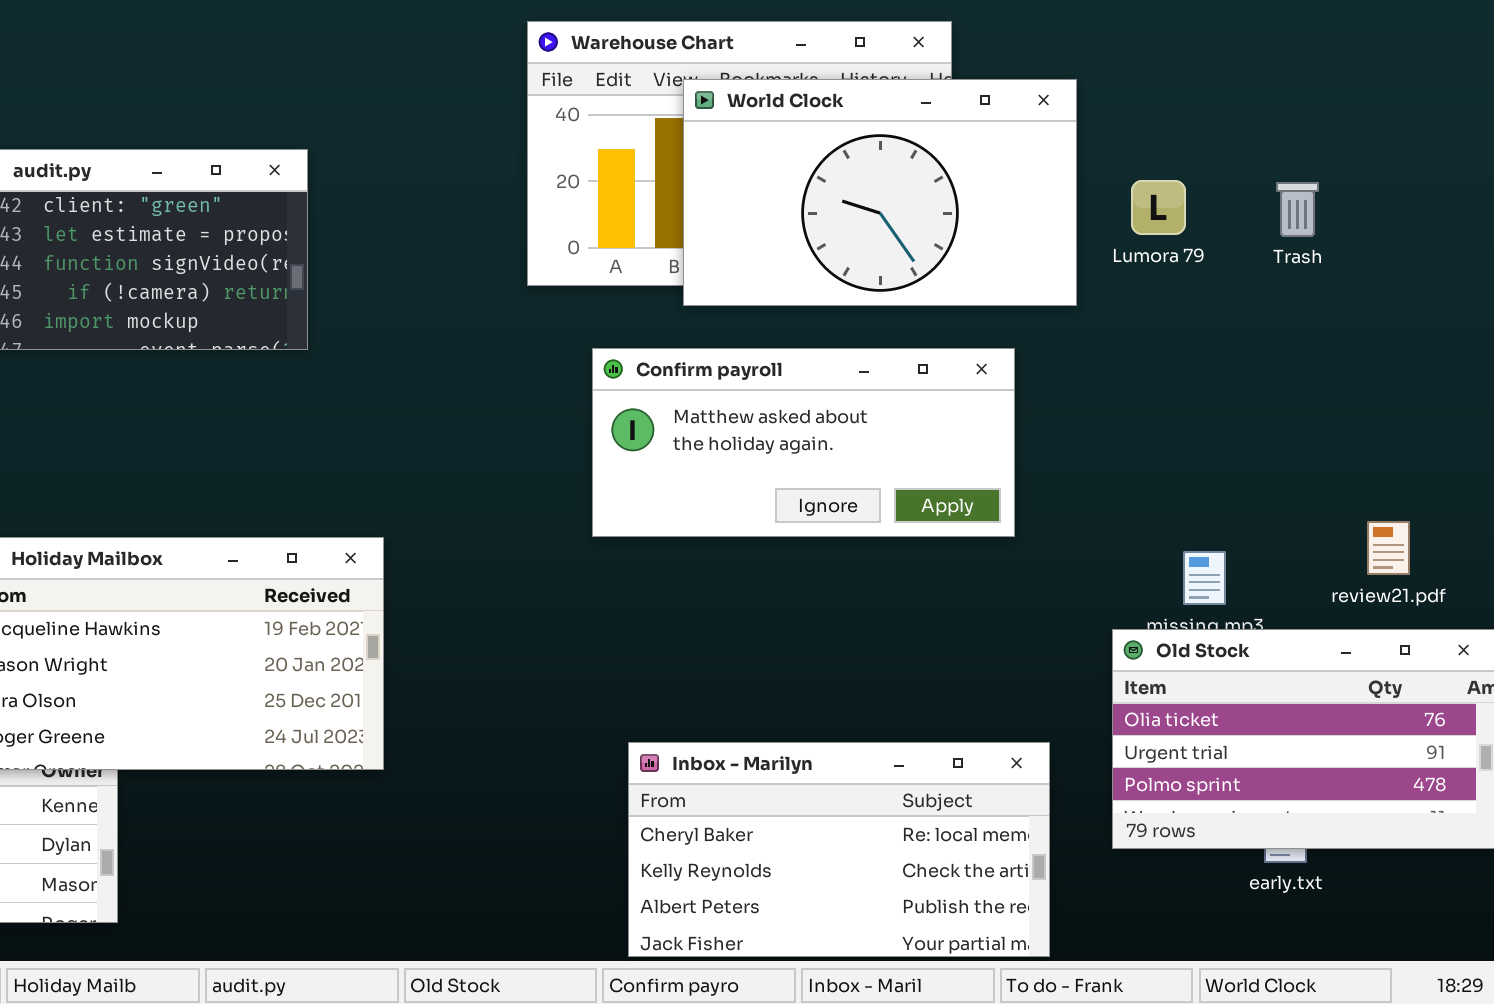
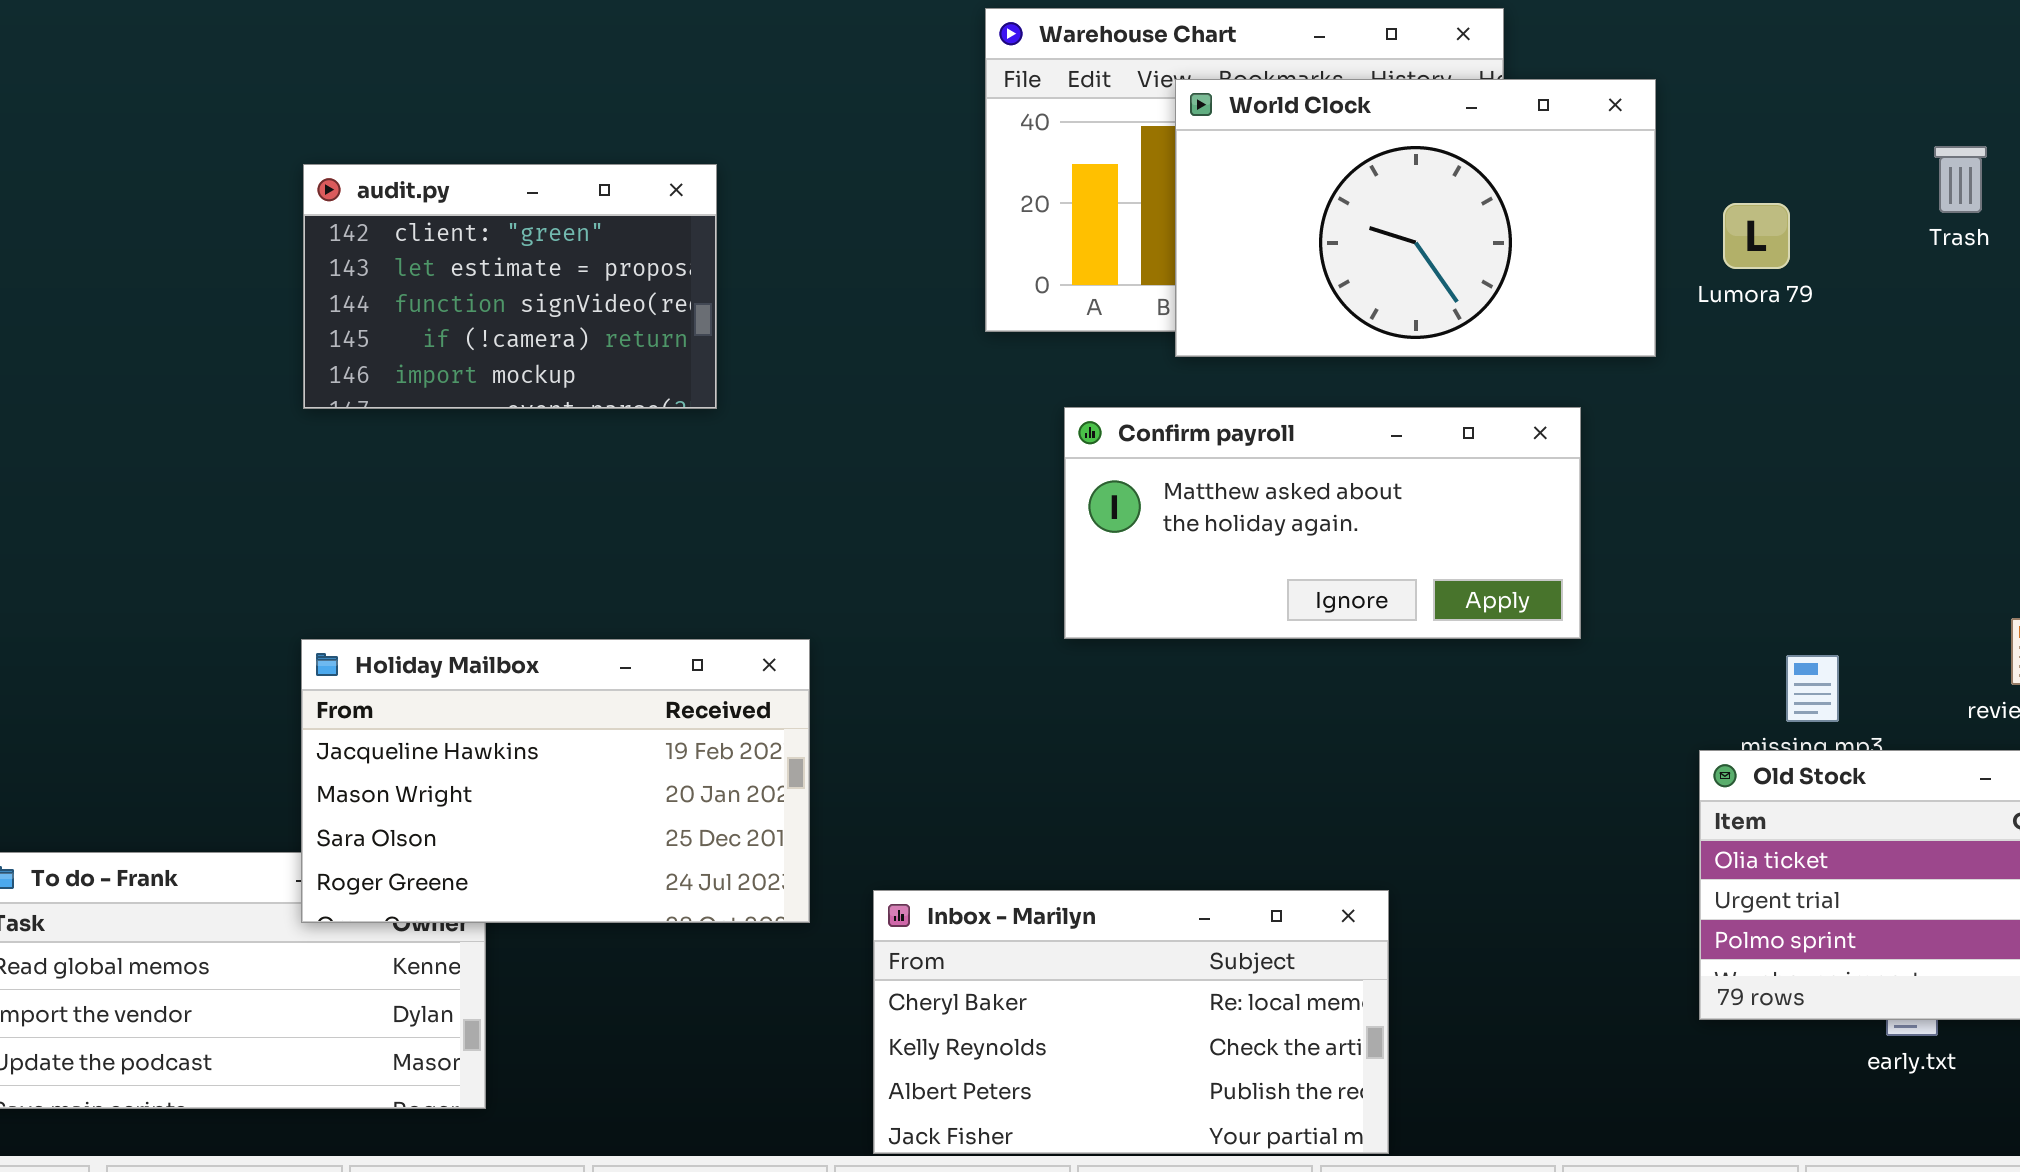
Trash: [1276,182,1319,237] -> [1934,146,1987,213], moved
Inbox - Marilyn: [628,742,1050,957] -> [873,890,1389,1154], moved

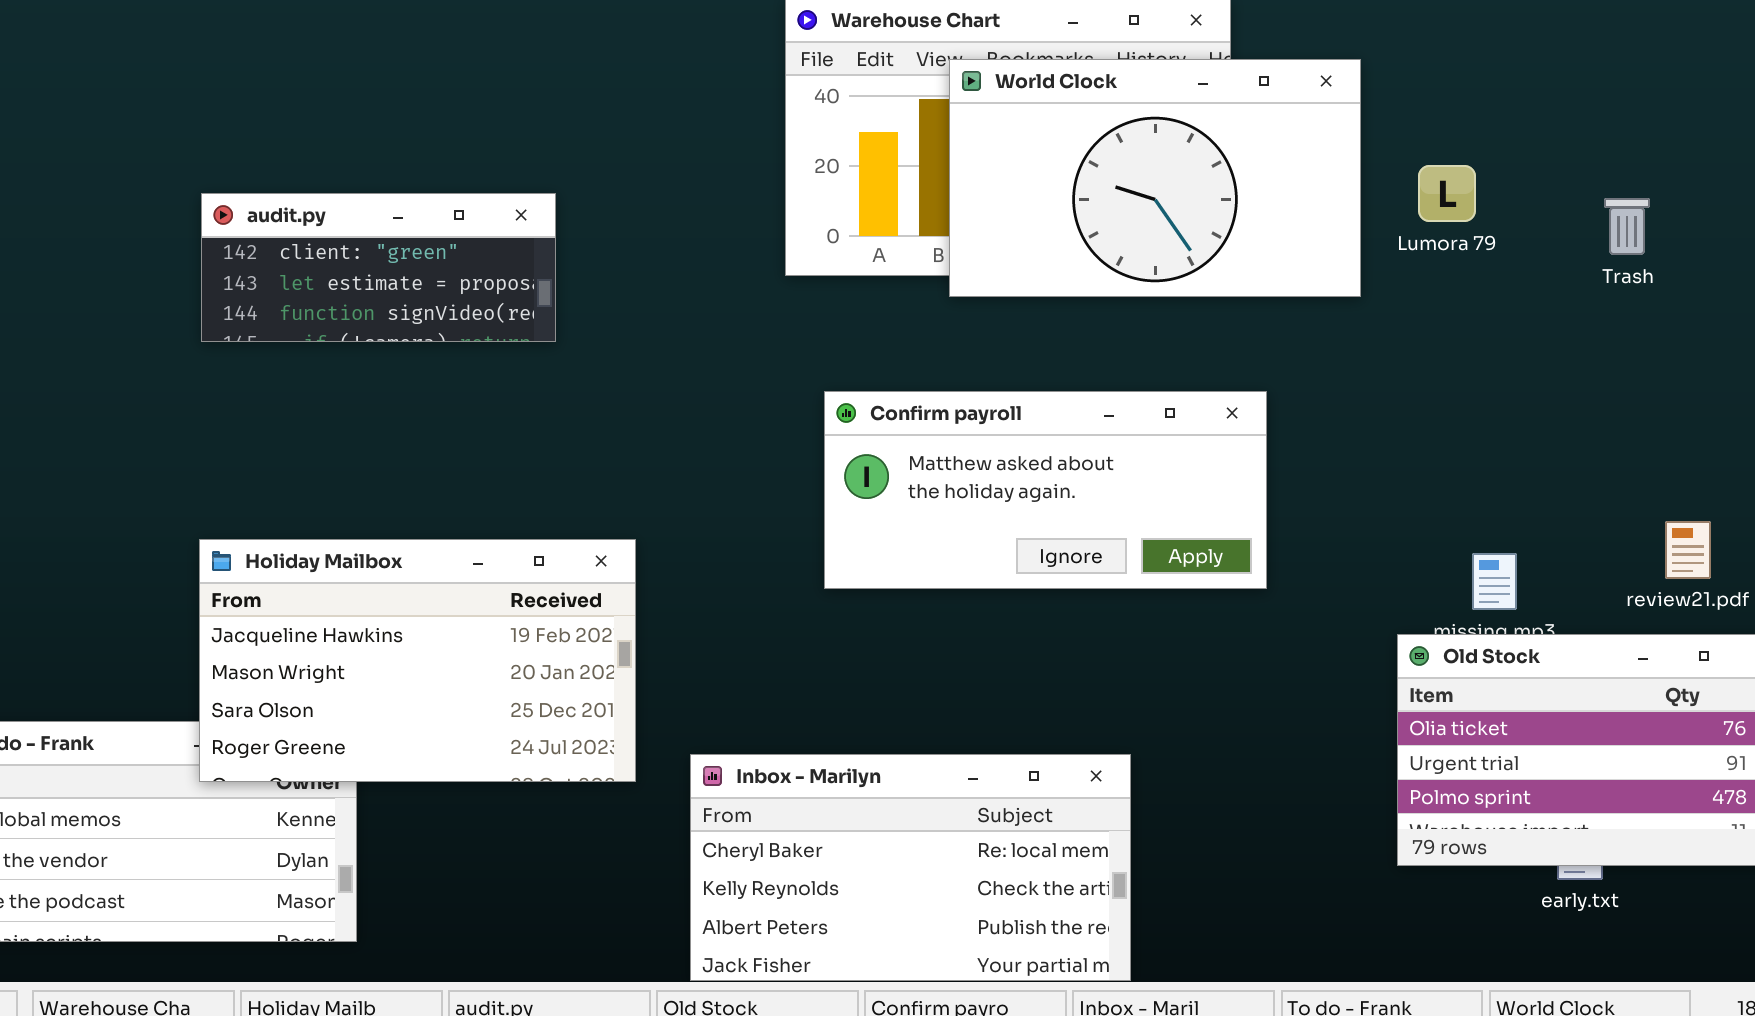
Trash: [1934,146,1987,213] -> [1604,198,1650,255], moved
audit.py: [303,164,717,409] -> [201,193,556,342], resized
Confirm payroll: [1064,407,1581,639] -> [824,391,1267,589], moved

